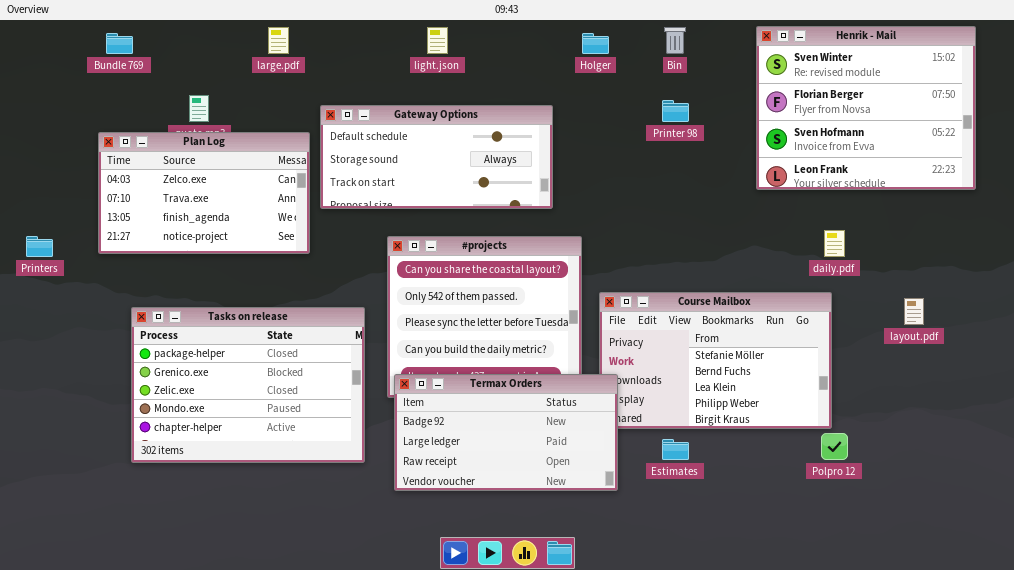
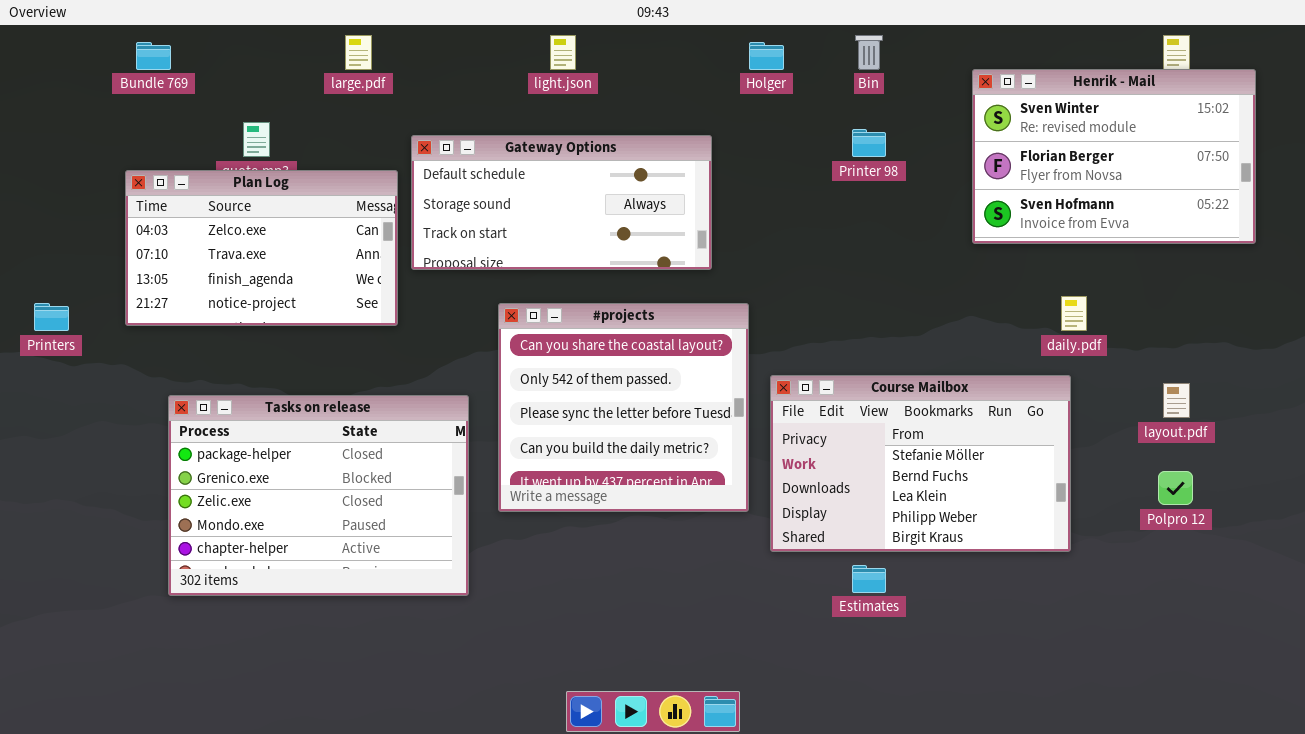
Henrik - Mail: [756,26,976,190] -> [972,69,1256,244], resized
Termax Orders: [394,374,618,491] -> none, closed
Polpro 12: [821,433,848,460] -> [1158,471,1193,505], moved

